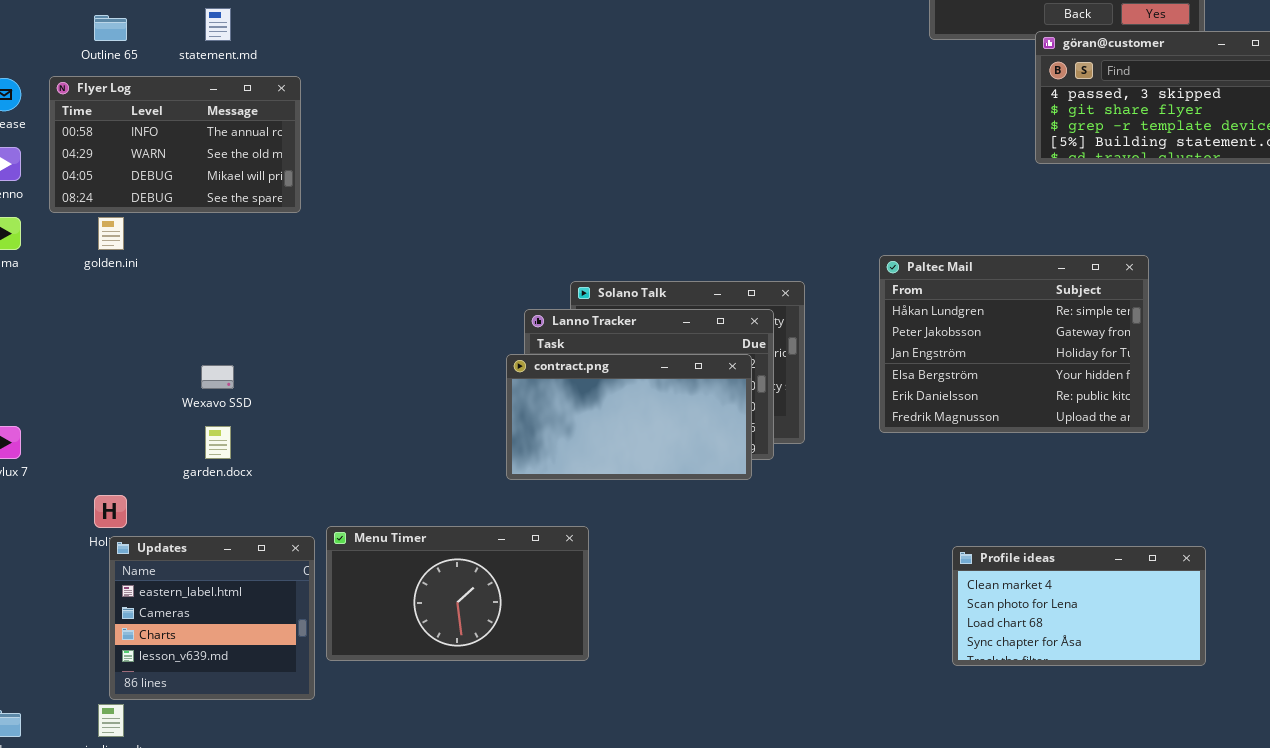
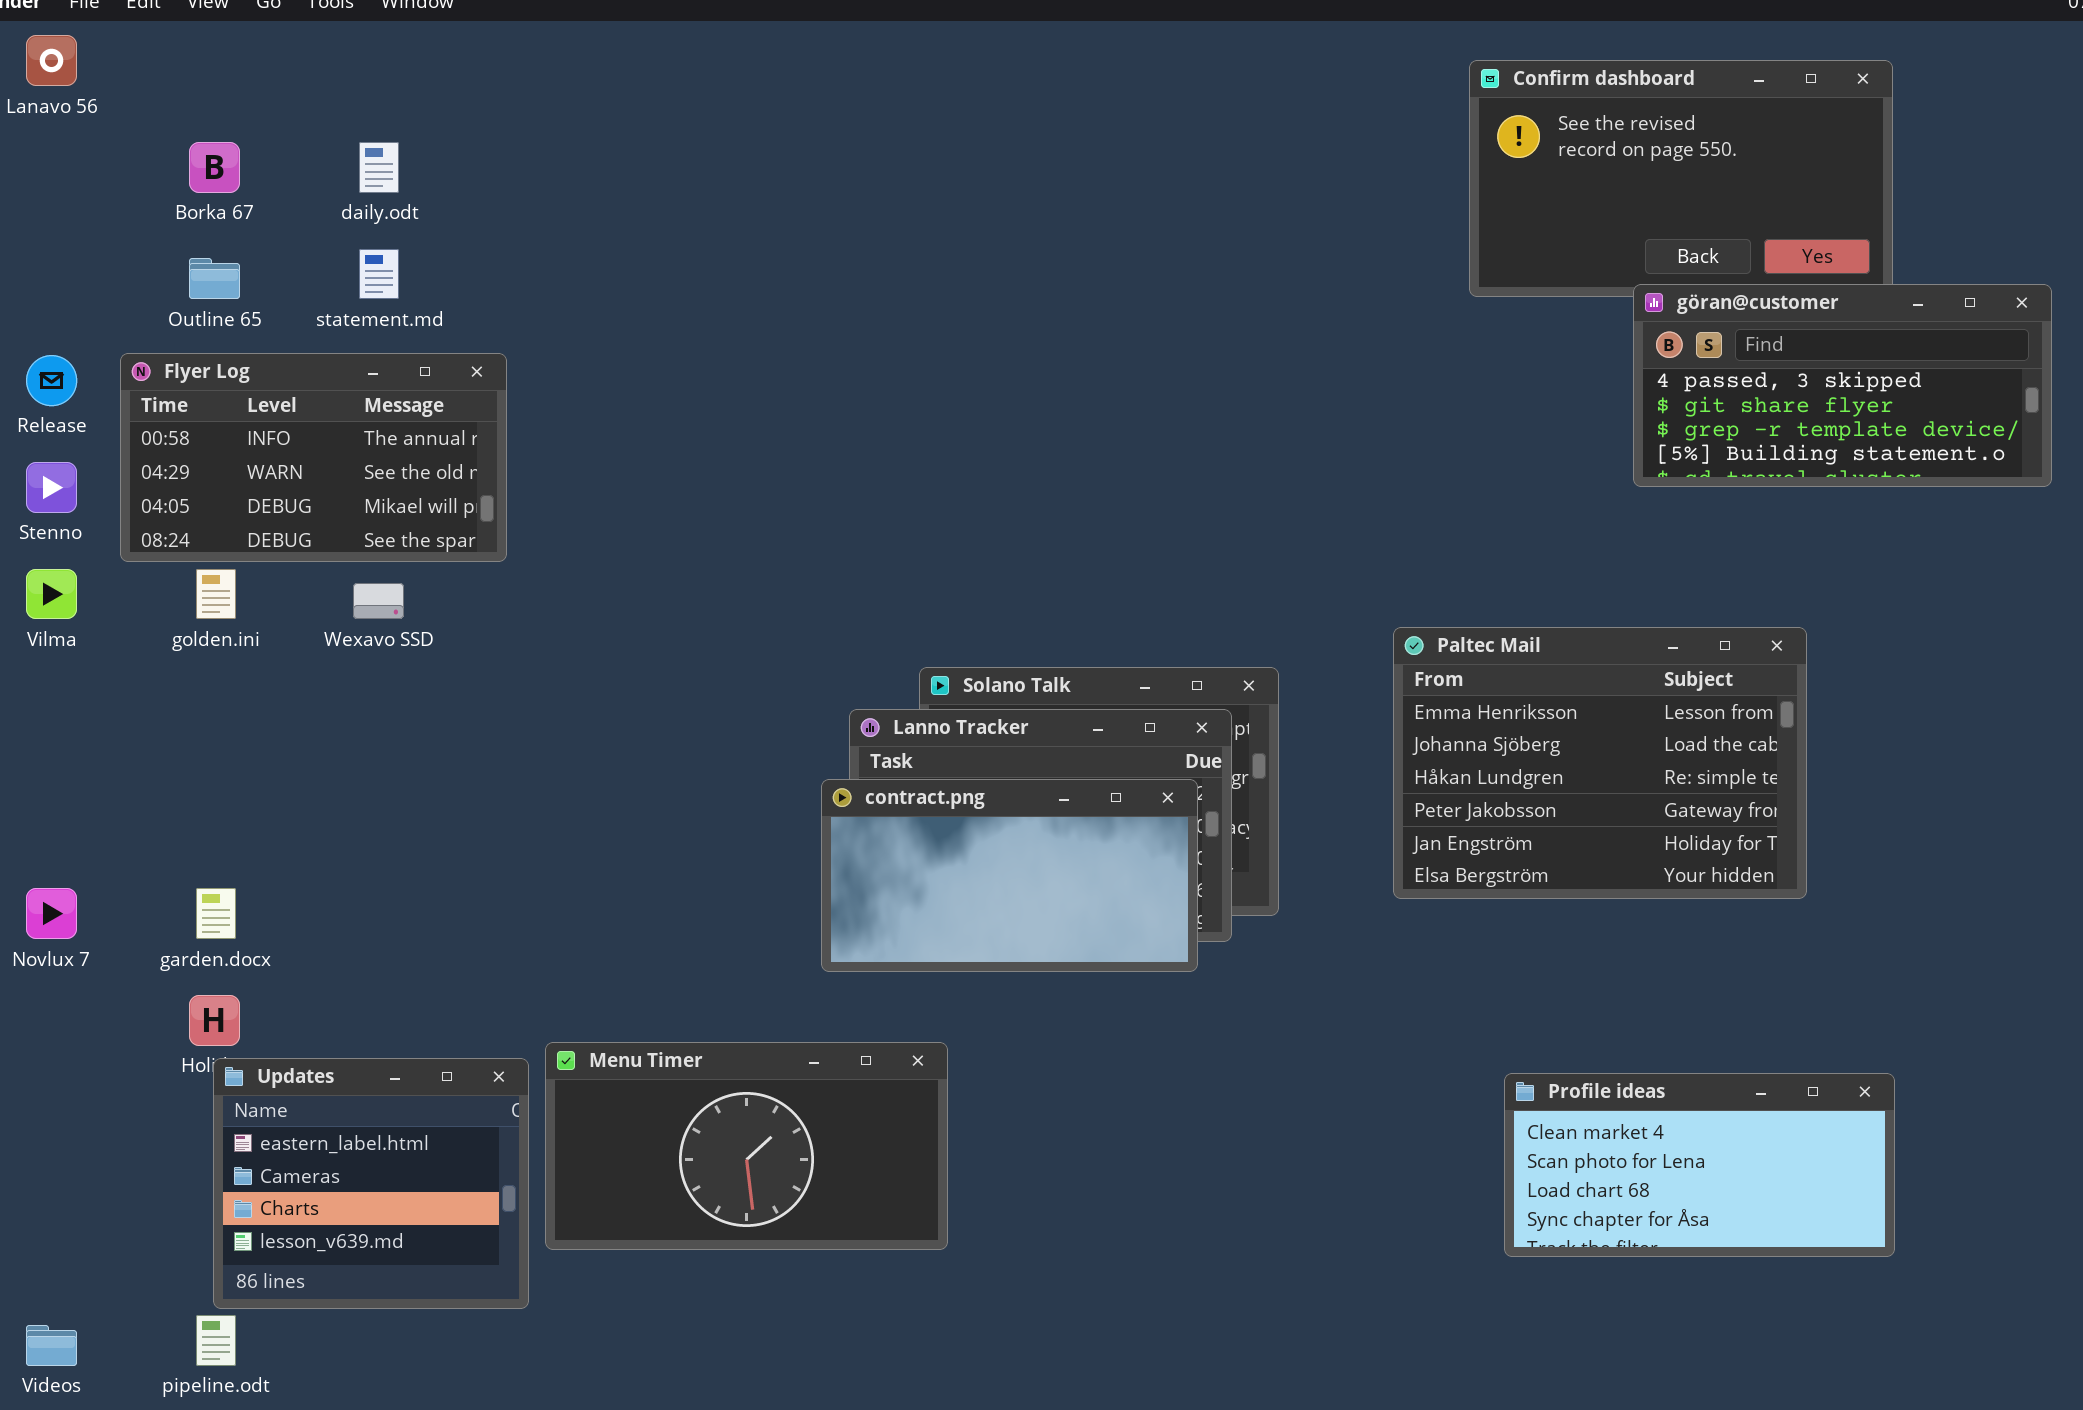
Paltec Mail: [879,255,1149,433] -> [1393,627,1807,899], scrolled up 2 rows
Wexavo SSD: [201,365,234,389] -> [353,583,404,619], moved
garden.docx: [205,426,231,459] -> [196,888,236,939], moved

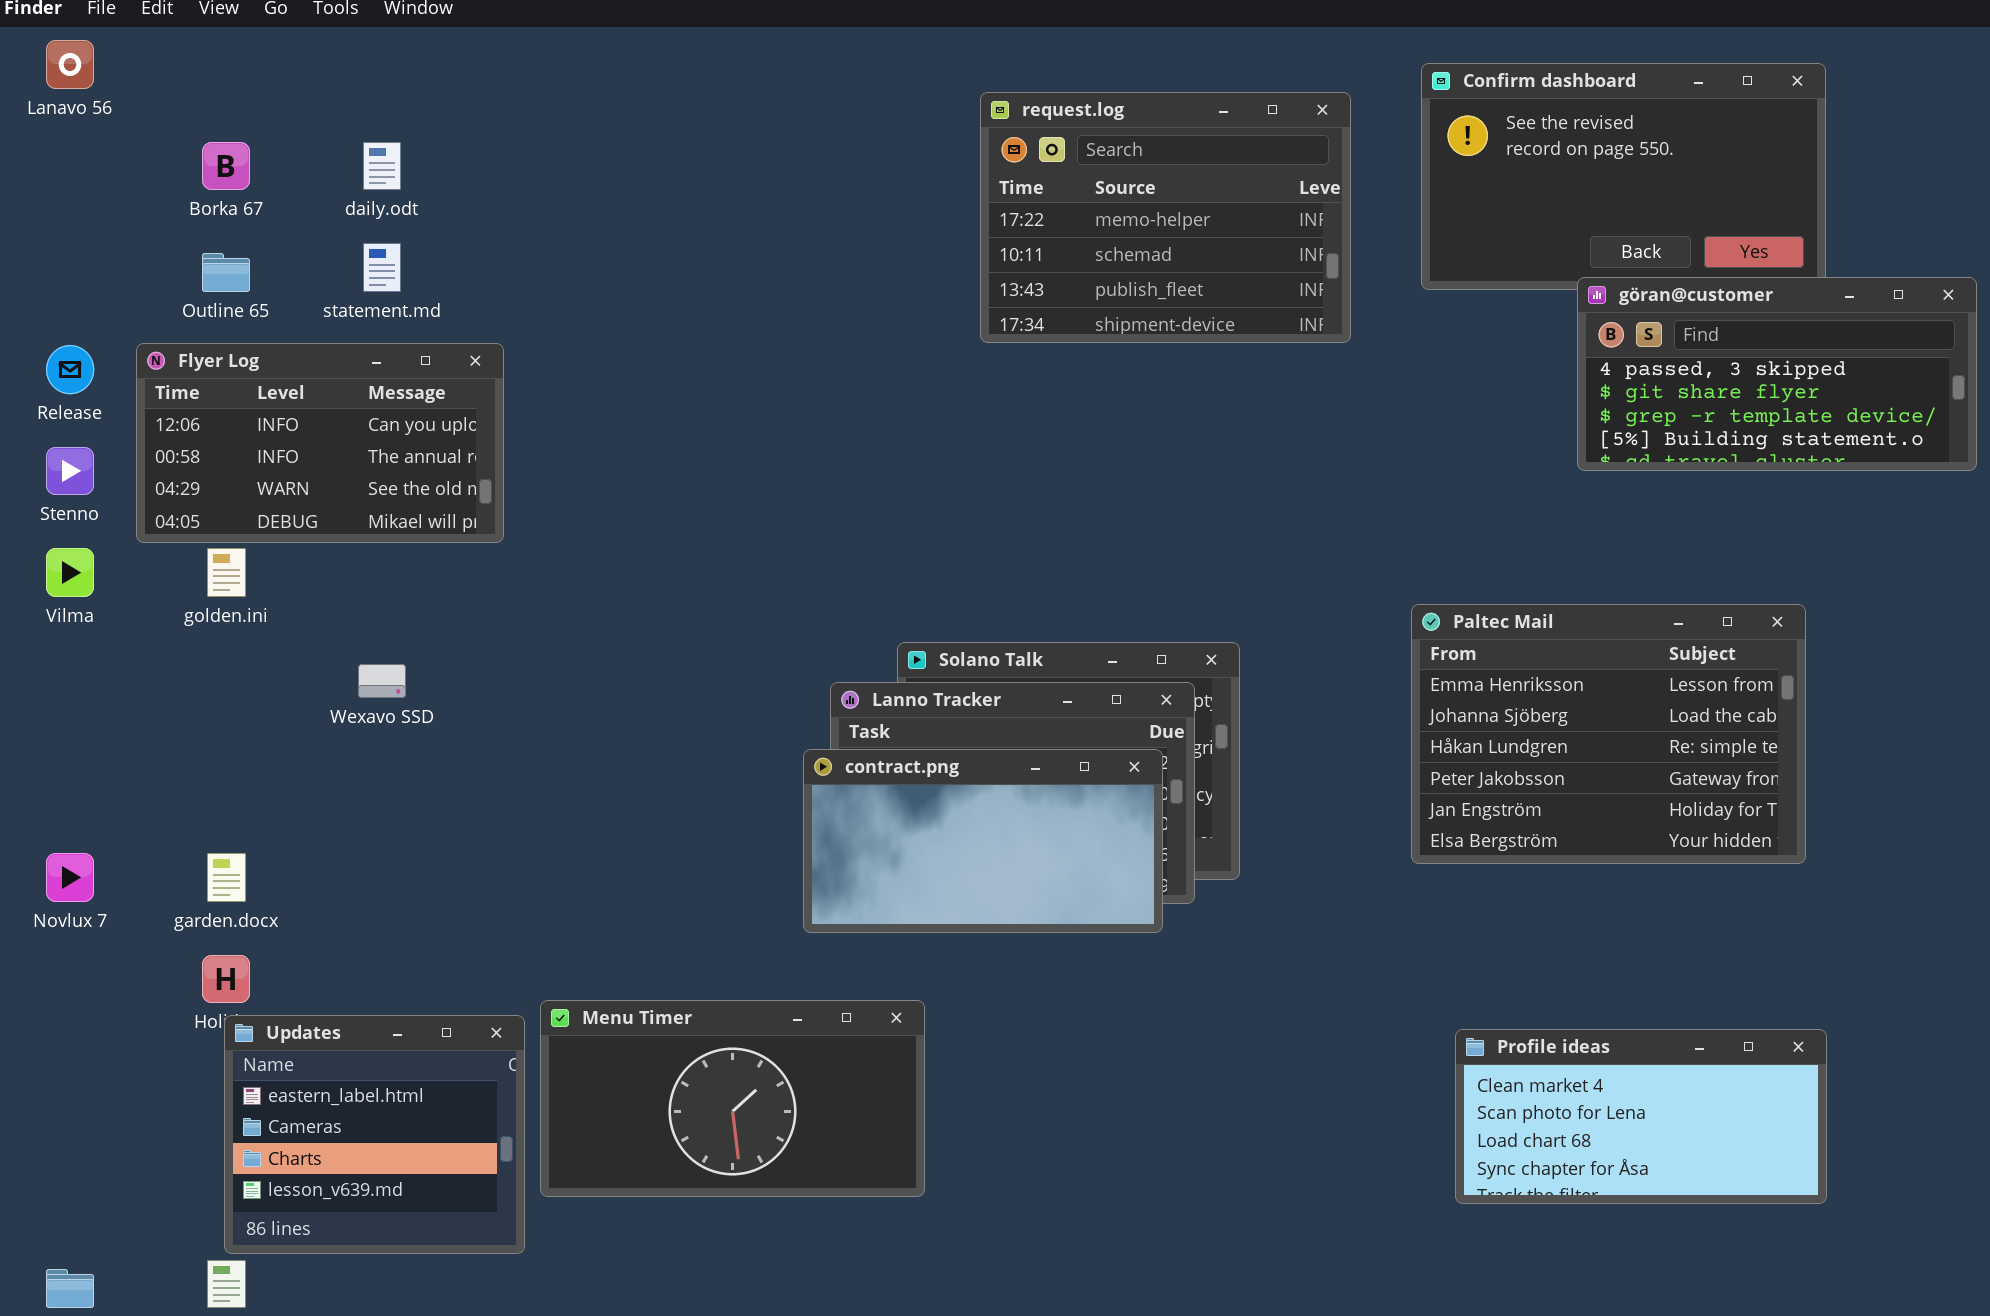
request.log: none -> [980,92,1351,343], opened
Flyer Log: [120,353,507,562] -> [136,343,504,543], scrolled up 1 row
Wexavo SSD: [353,583,404,619] -> [358,664,406,698], moved
Paltec Mail: [1393,627,1807,899] -> [1411,604,1806,864], moved

